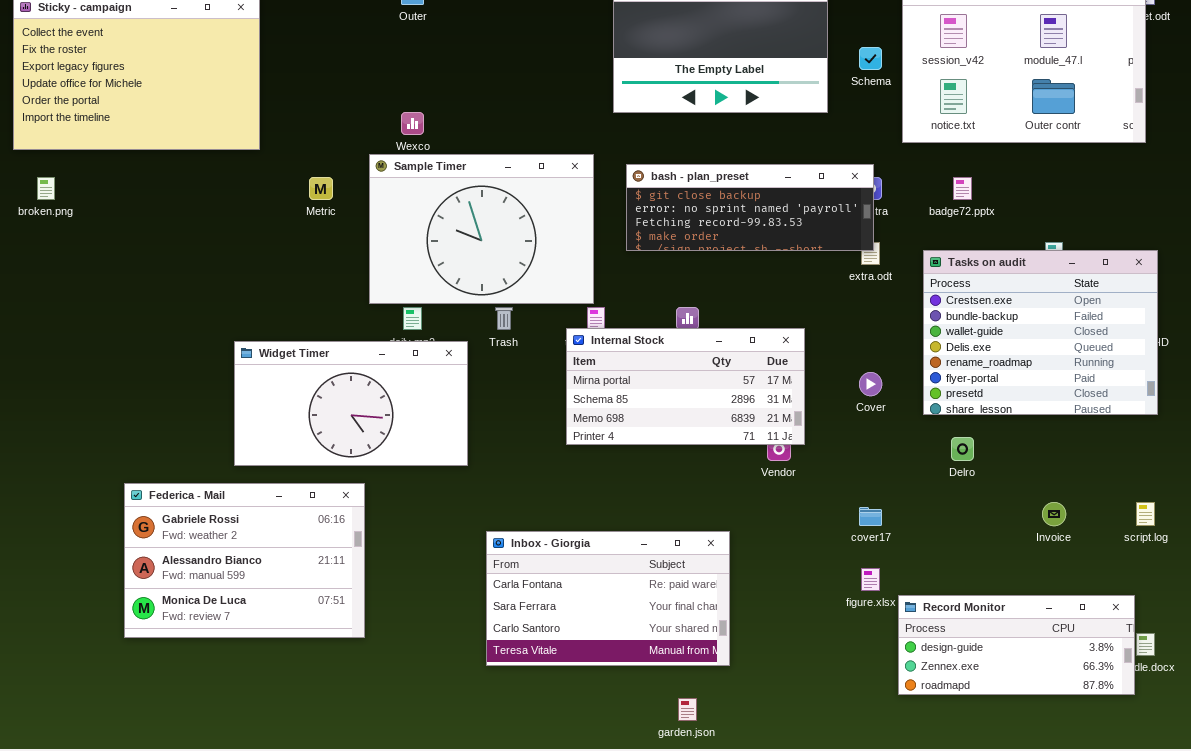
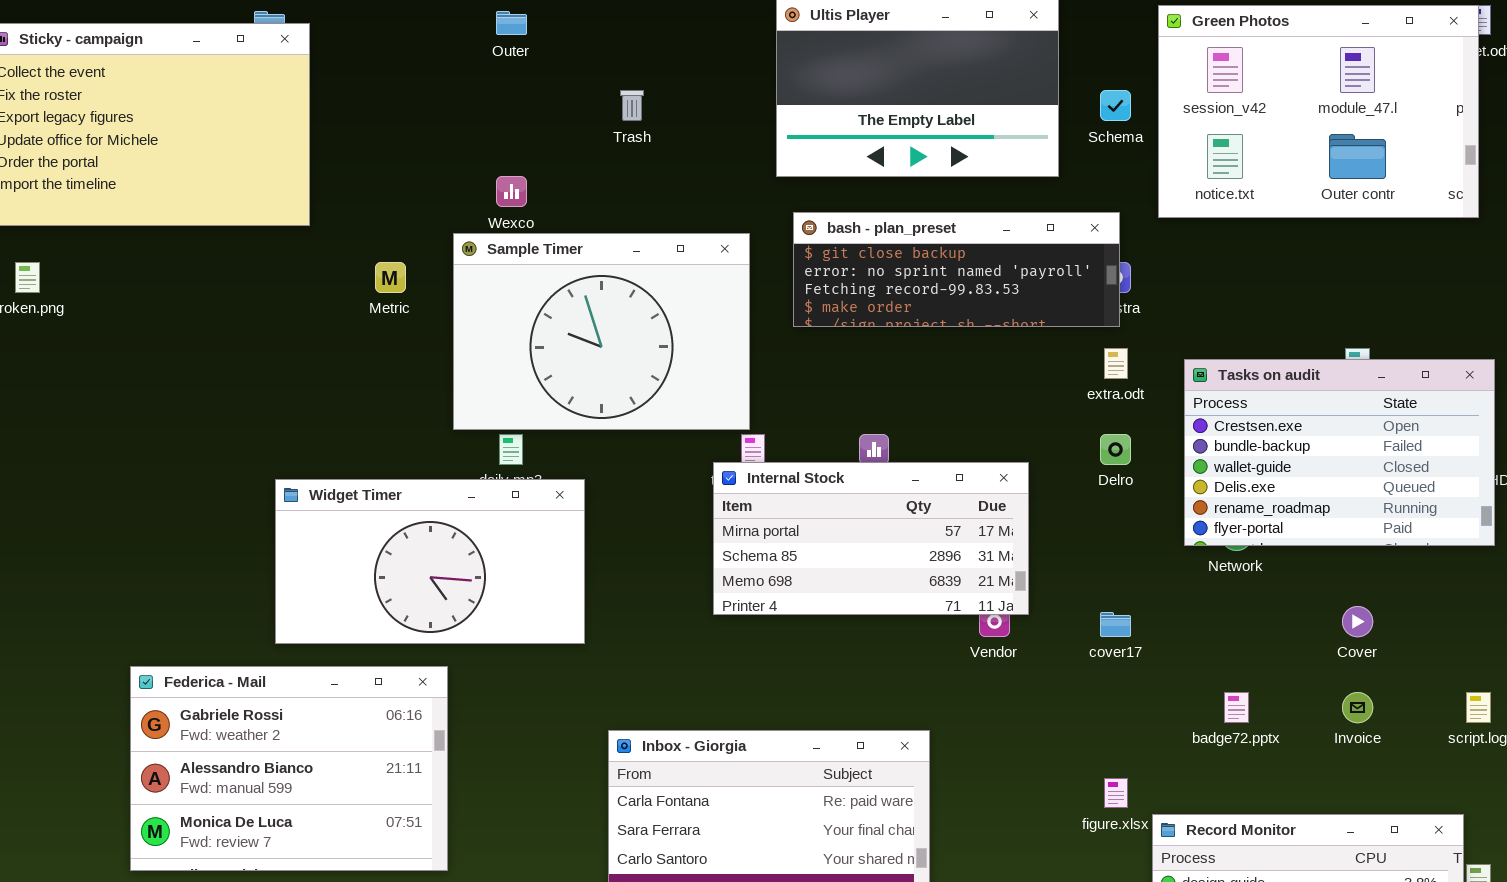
bash - plan_preset: [626,164,874,251] -> [793,212,1120,327], moved
badge72.pptx: [953,177,972,200] -> [1224,692,1249,723], moved
Tasks on audit: [923,250,1158,415] -> [1184,359,1495,546], resized
Trash: [495,307,513,330] -> [620,90,644,121], moved
Cover: [859,372,882,396] -> [1342,606,1373,637], moved
Delro: [951,437,974,461] -> [1100,434,1131,465], moved
cover17: [859,507,882,526] -> [1100,612,1131,637], moved

